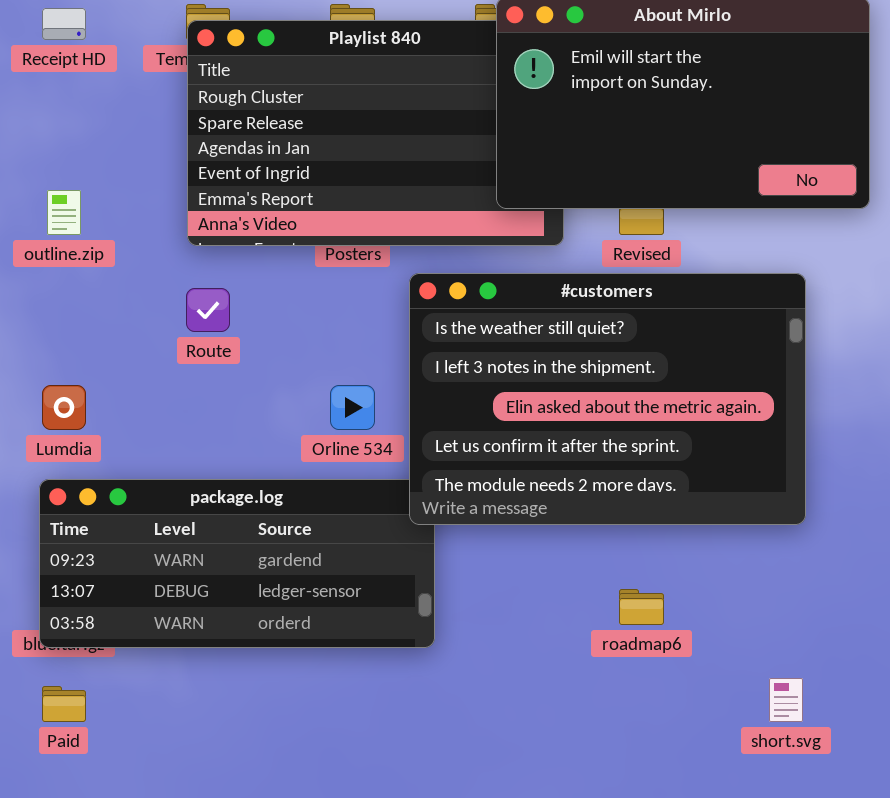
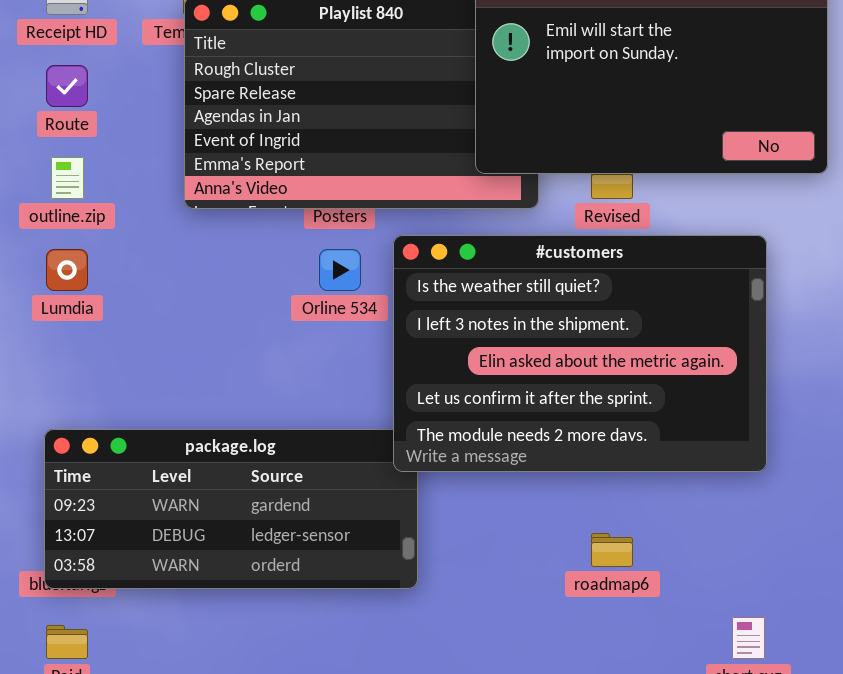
Route: [186,288,230,332] -> [46,65,88,107], moved
Lumdia: [42,385,86,430] -> [46,249,88,291], moved
Orline 534: [330,385,375,430] -> [319,249,361,291], moved

